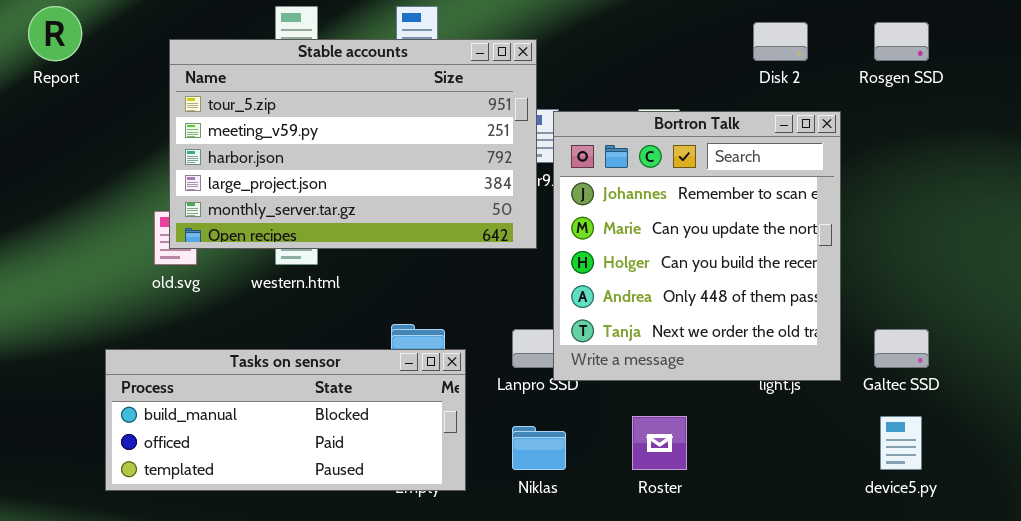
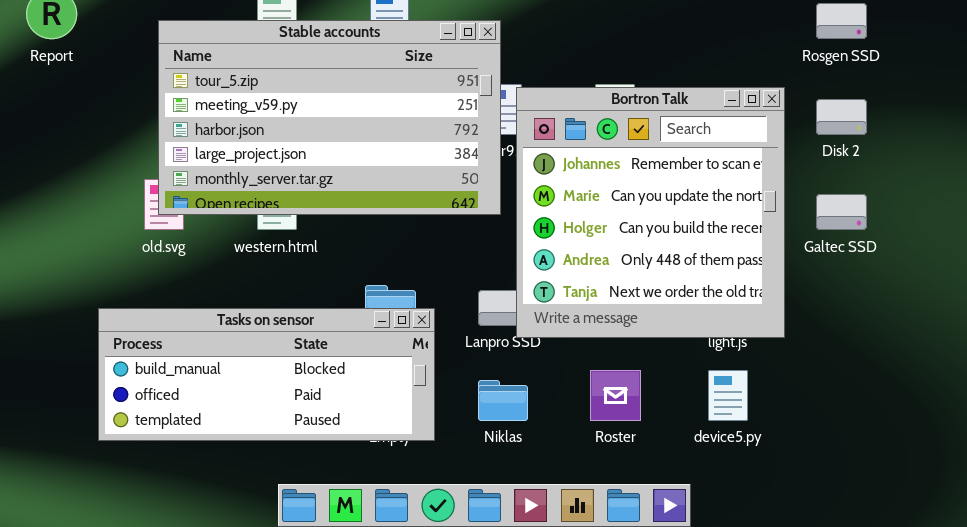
Disk 2: [753,22,808,61] -> [816,99,867,135], moved
Galtec SSD: [874,329,929,368] -> [816,194,867,230], moved
device5.py: [880,416,922,470] -> [708,370,748,421], moved

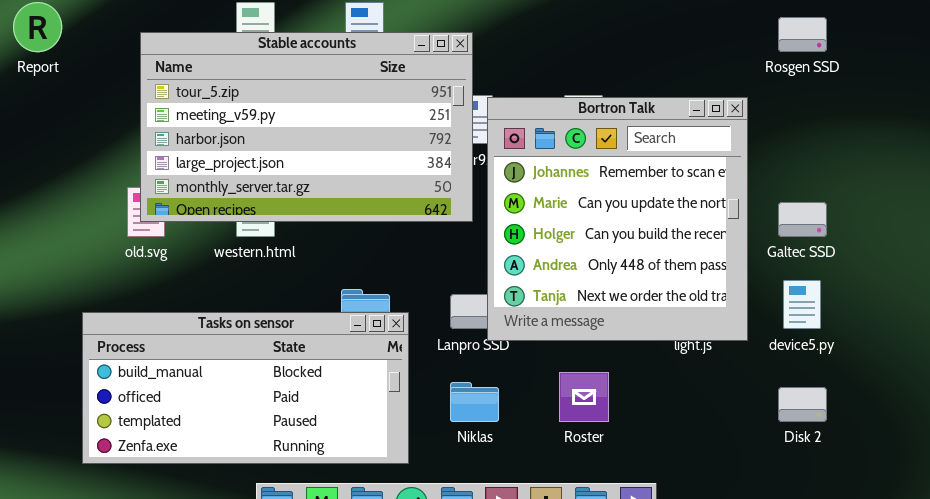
Disk 2: [816,99,867,135] -> [778,387,827,422], moved
Tasks on sensor: [98,308,435,441] -> [82,312,409,464], resized
device5.py: [708,370,748,421] -> [783,280,821,329], moved

